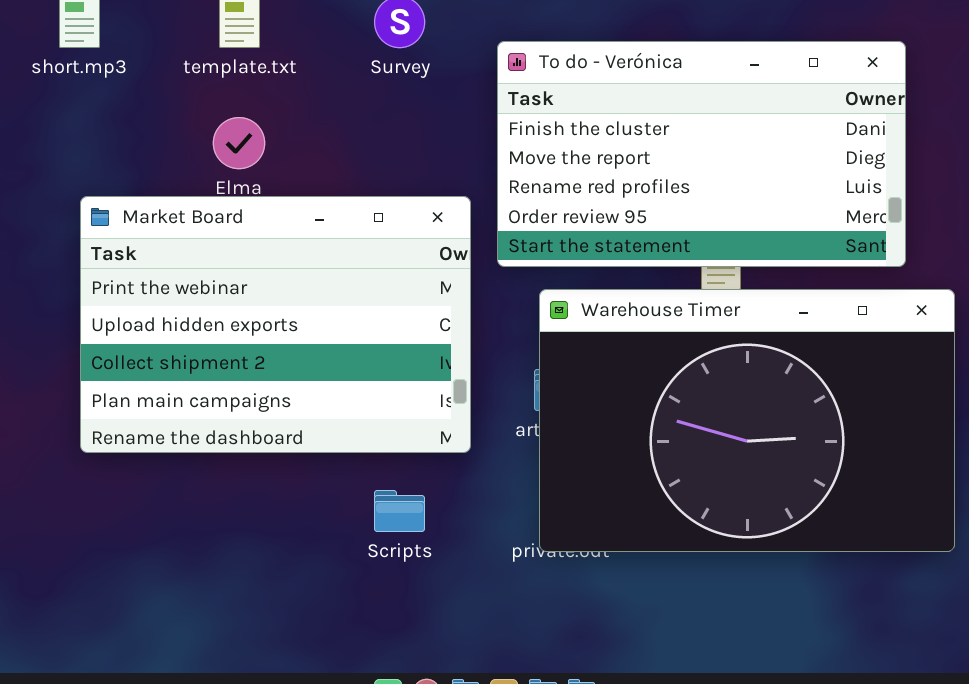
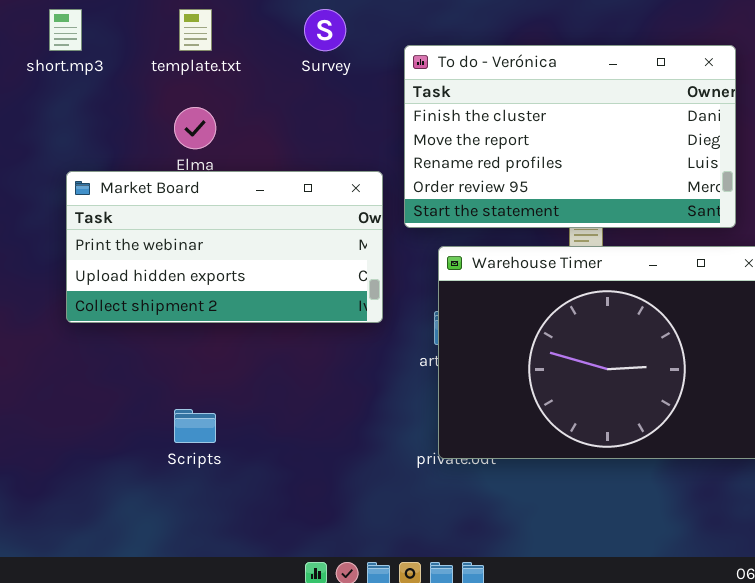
Market Board: [80,196,471,453] -> [66,171,383,323], resized
Scripts: [374,490,425,532] -> [174,409,216,443], moved

